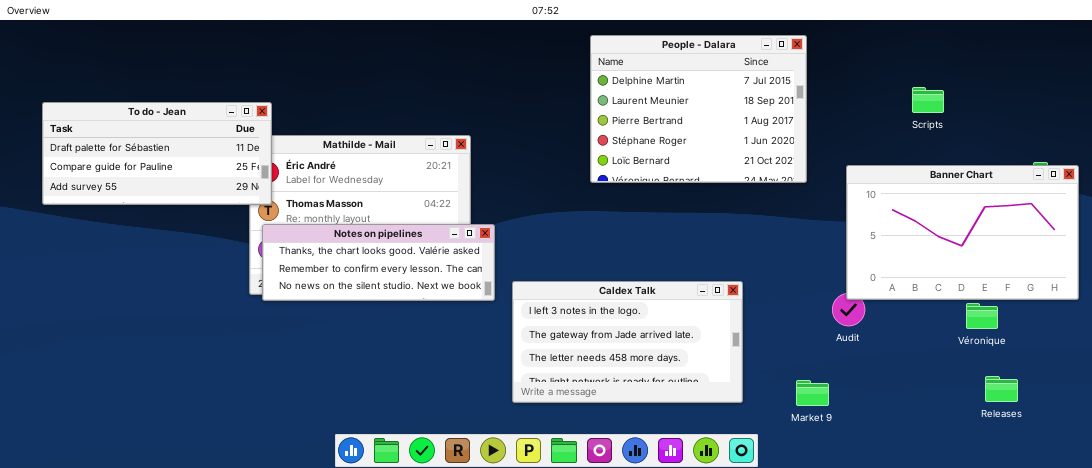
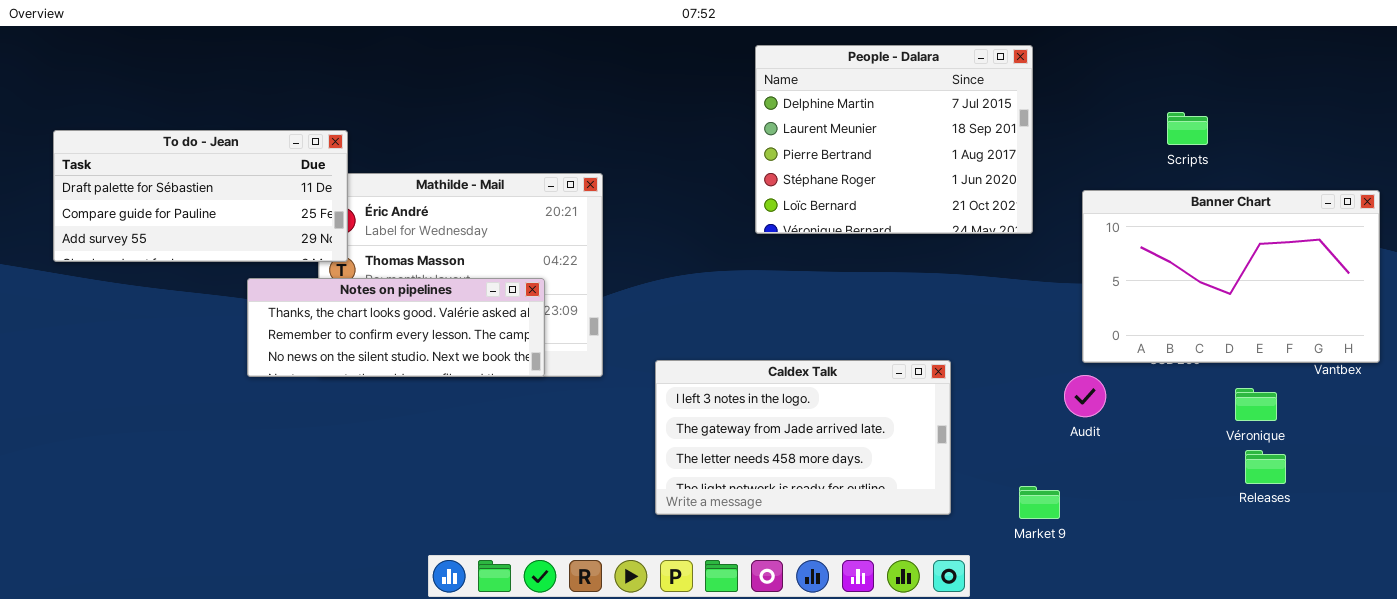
Banner Chart: [846,165,1079,300] -> [1082,190,1380,363], moved
Notes on pipelines: [262,224,495,301] -> [247,278,545,377], moved
Releases: [985,376,1018,402] -> [1245,450,1286,484], moved

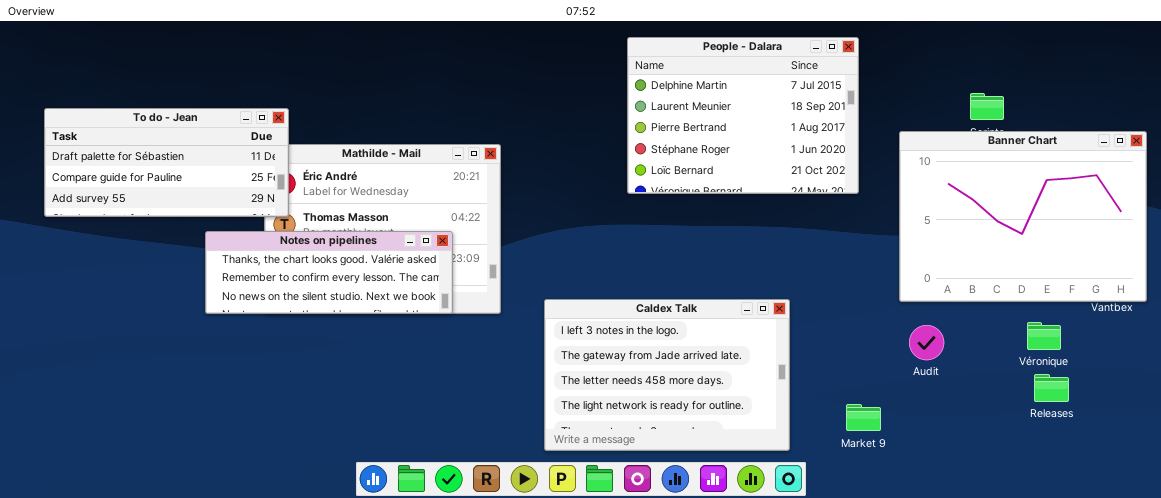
Banner Chart: [1082,190,1380,363] -> [899,131,1147,302], resized
Caldex Talk: [655,360,951,515] -> [544,299,790,451], resized
Audit: [1064,375,1106,417] -> [909,325,944,360], moved

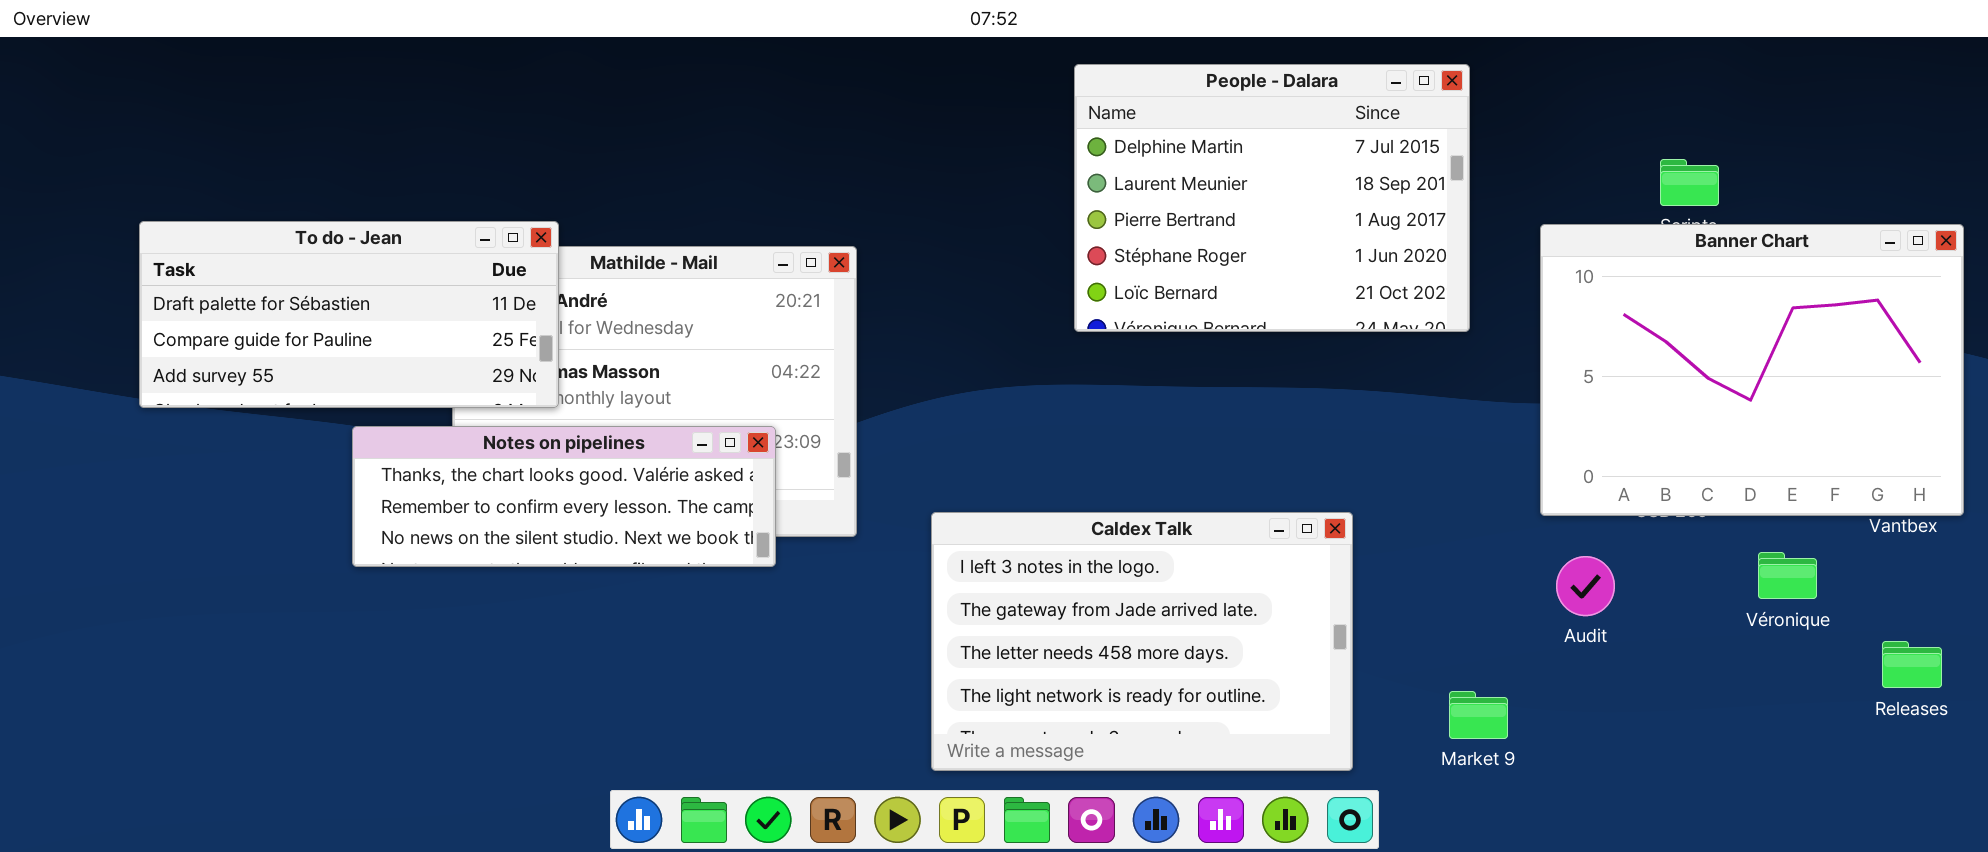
To do - Jean: [44,108,289,217] -> [139,221,559,408], moved
Notes on pipelines: [205,231,453,314] -> [352,426,776,567], moved
Releases: [1034,374,1069,402] -> [1882,641,1942,688], moved

